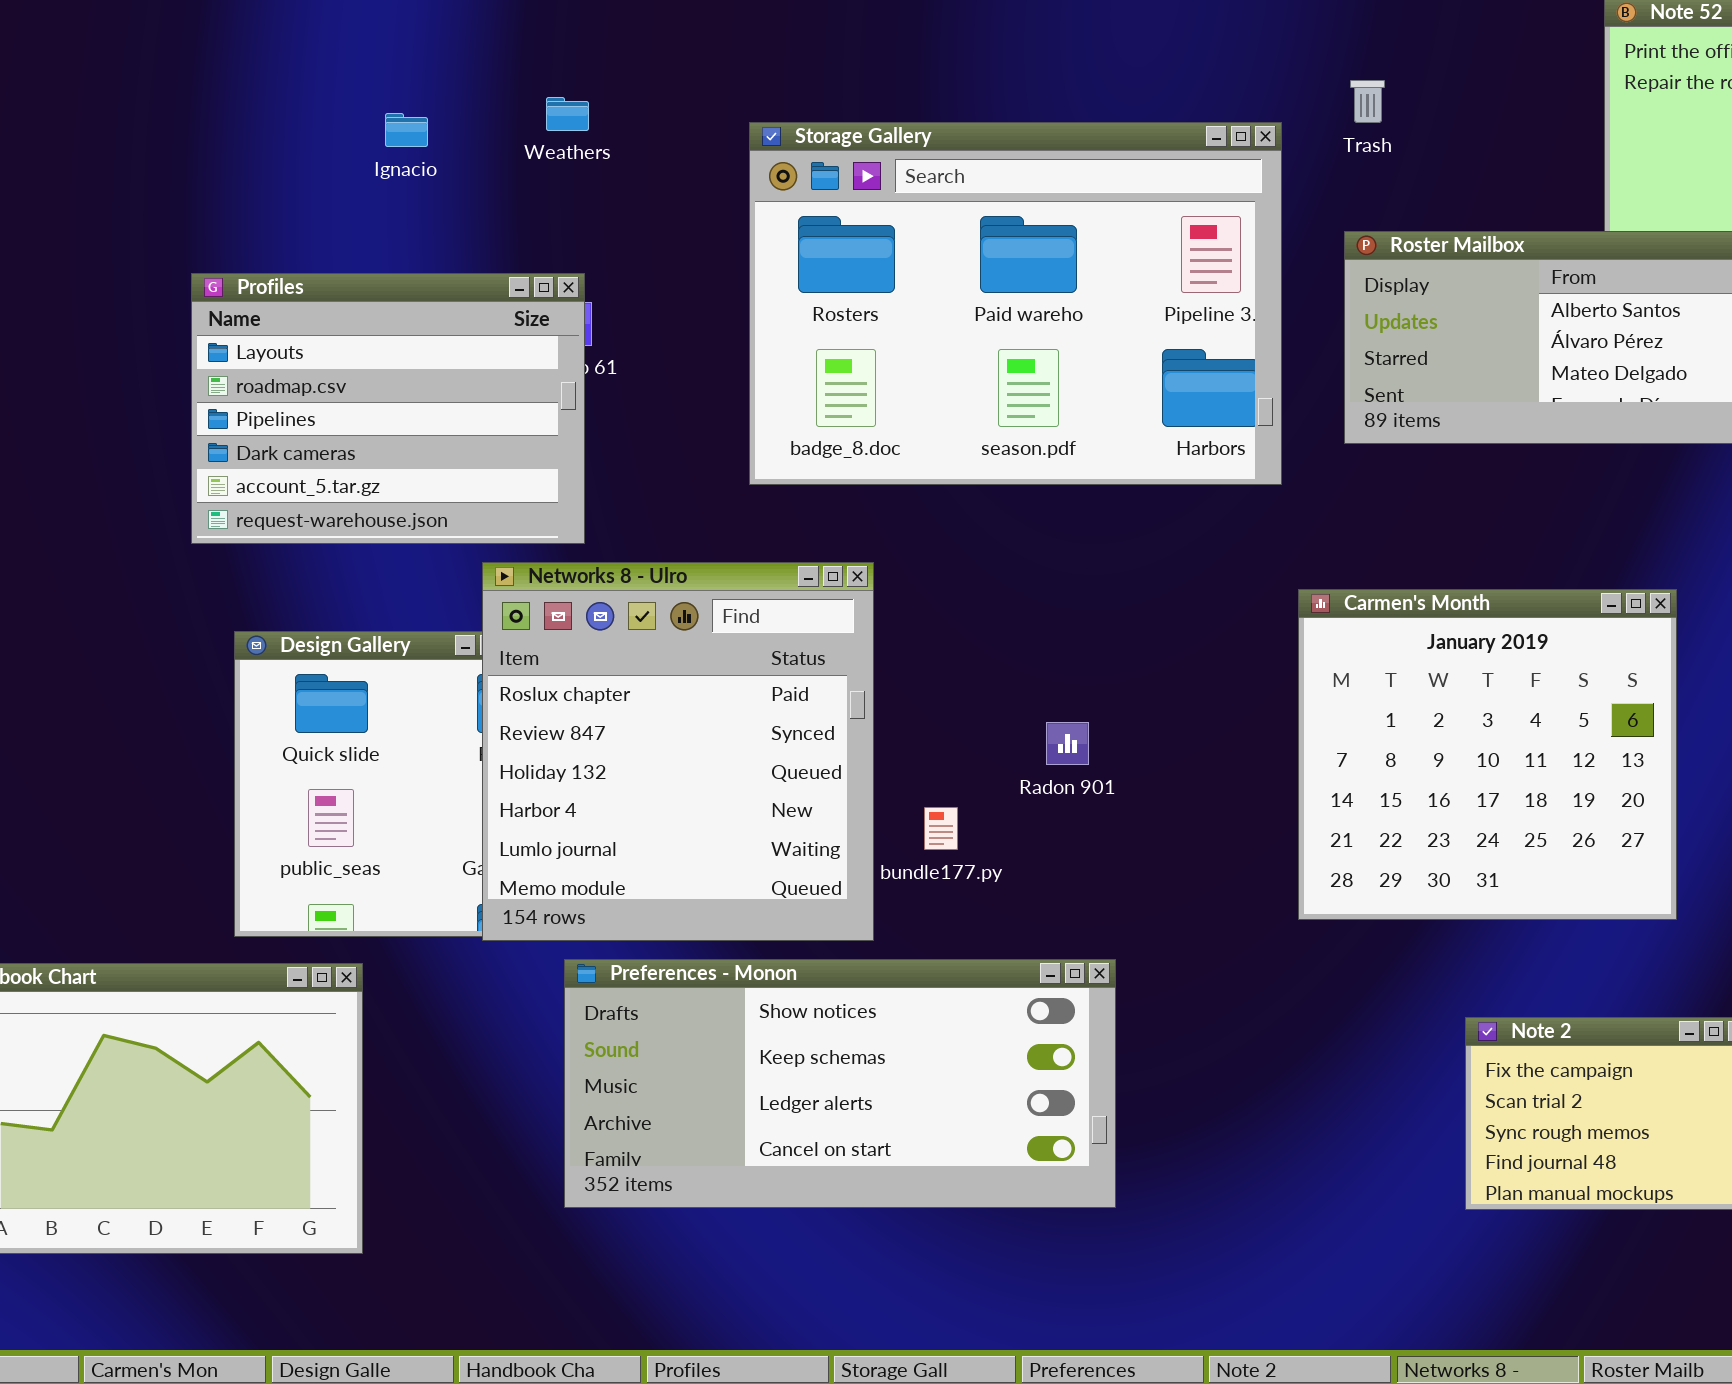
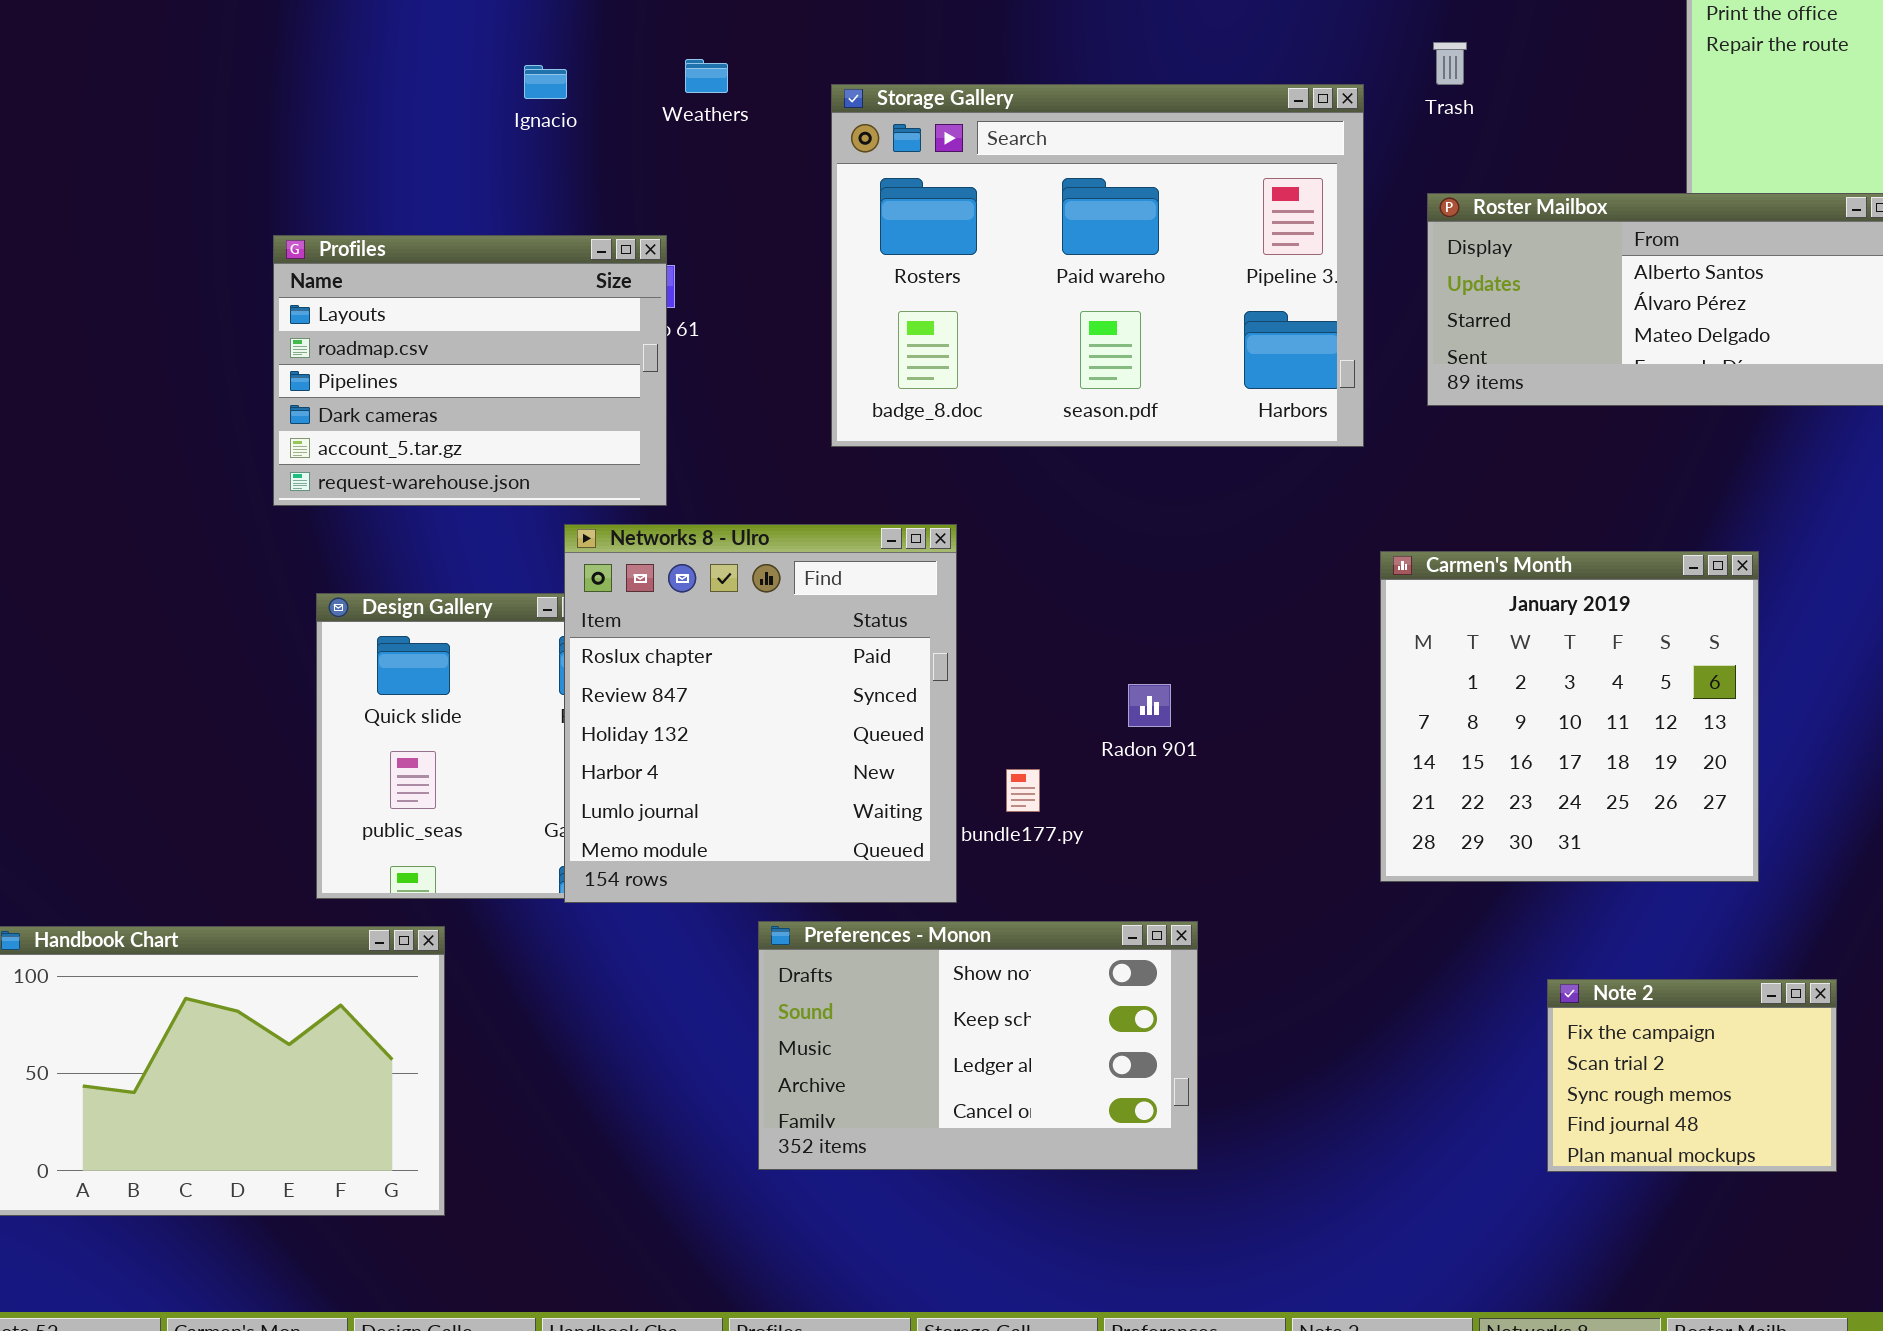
Weathers: [546,97,589,131] -> [685,59,728,93], moved
Ignacio: [385,113,428,147] -> [524,65,567,99], moved
Preferences - Monon: [564,959,1116,1208] -> [758,921,1198,1170], resized

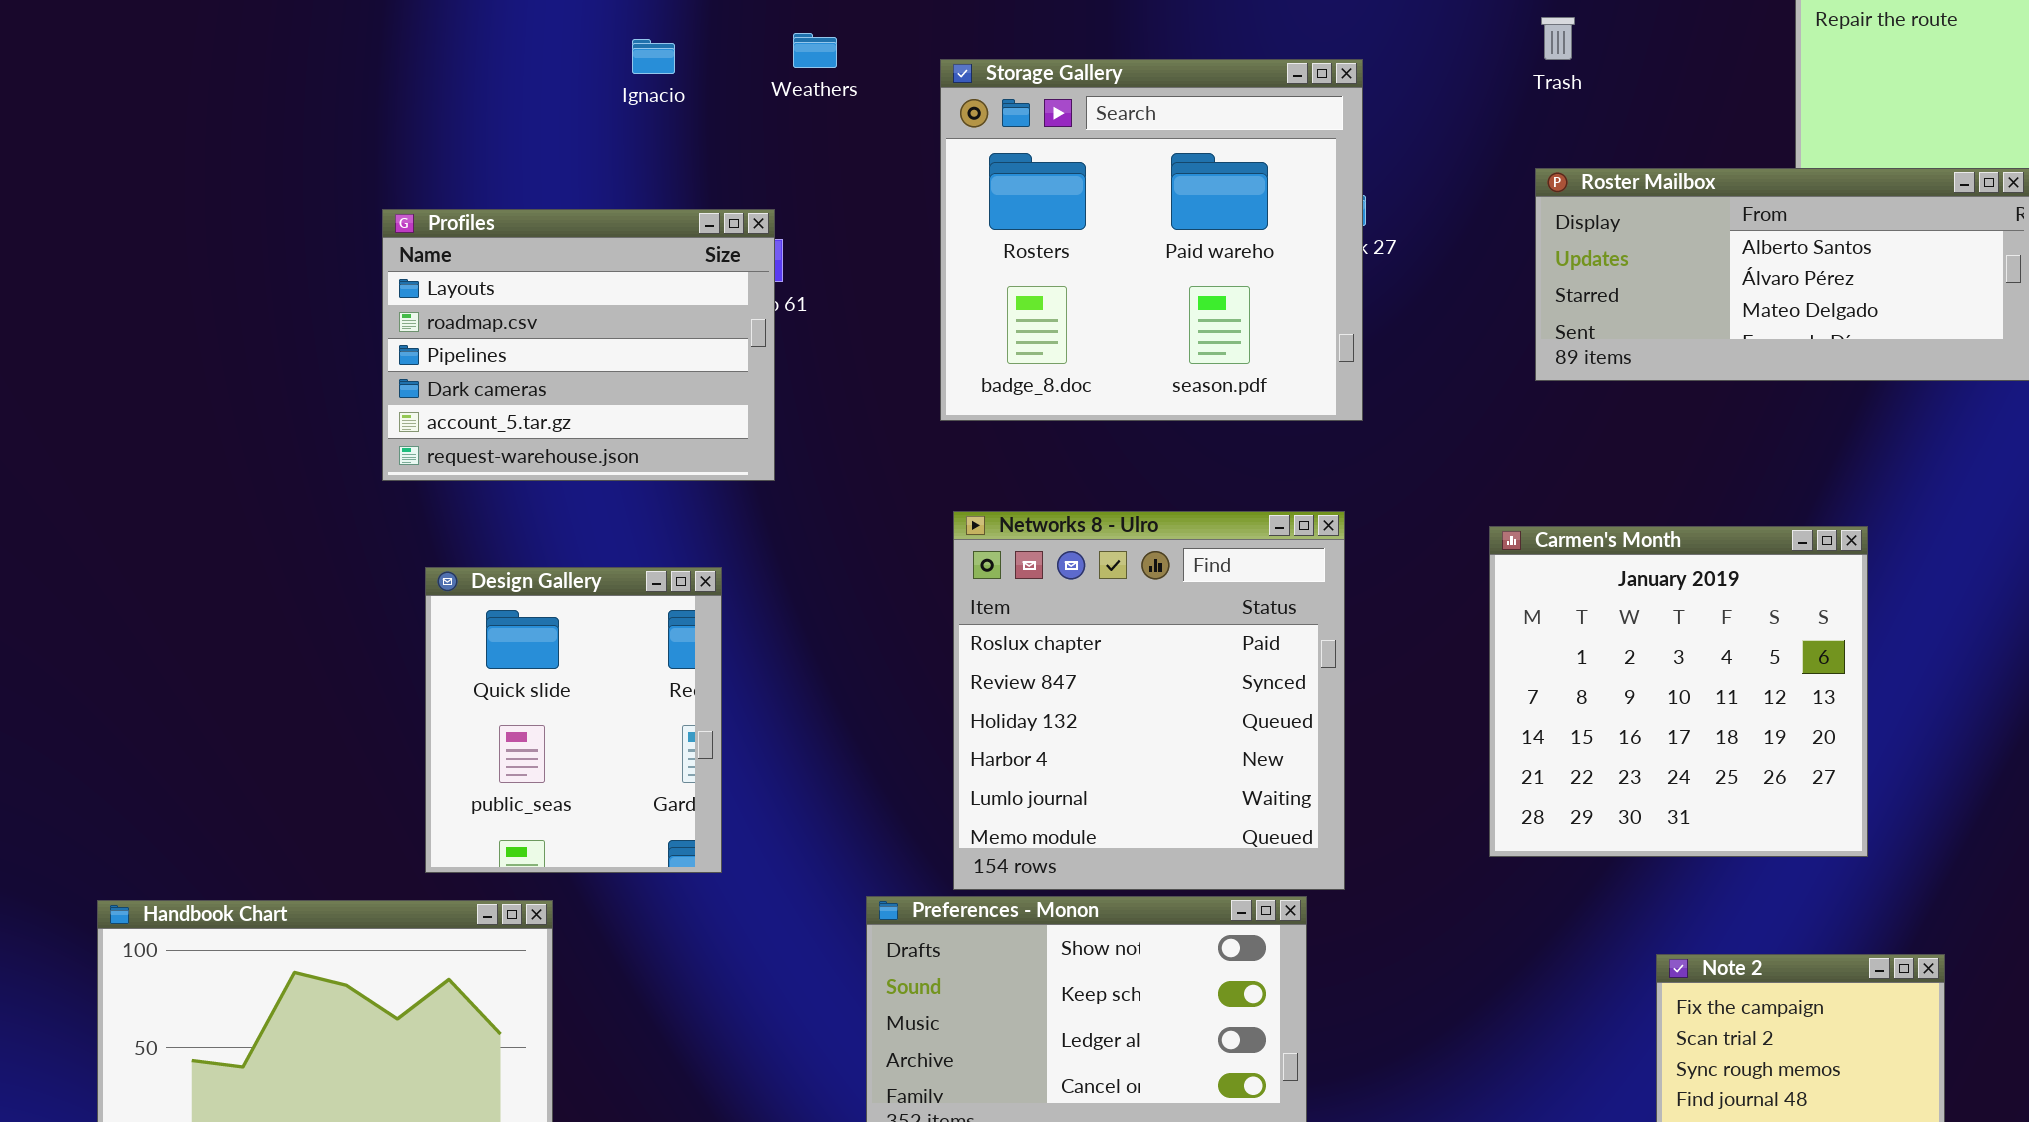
Storage Gallery: [831,84,1364,447] -> [940,59,1363,421], resized
Networks 8 - Ulro: [564,524,957,903] -> [953,511,1345,890], moved

